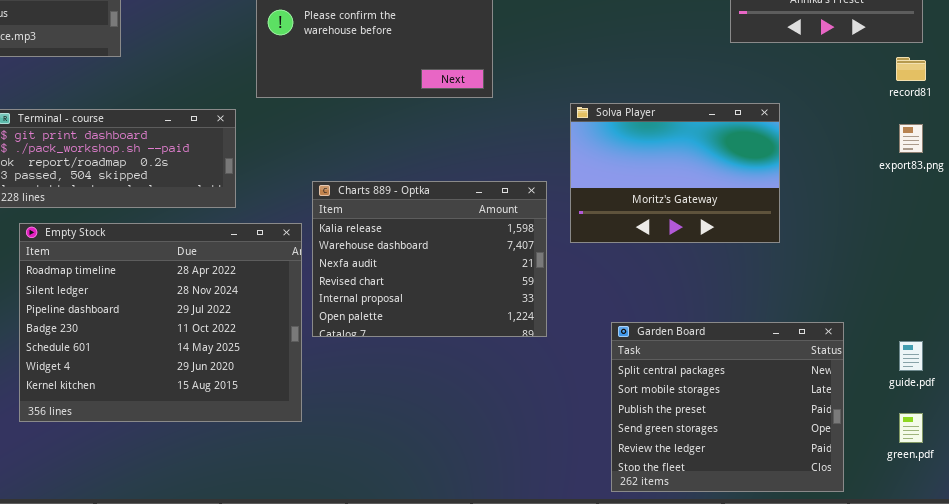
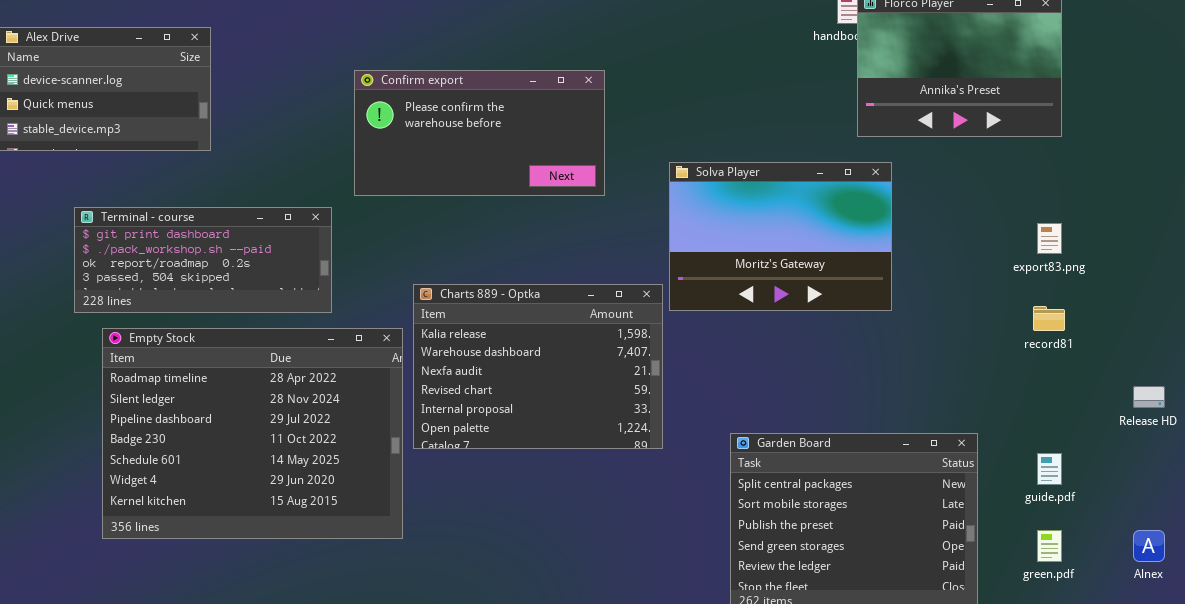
record81: [896,57,926,81] -> [1033,306,1065,331], moved
Solva Player: [570,103,780,243] -> [669,162,892,311], moved

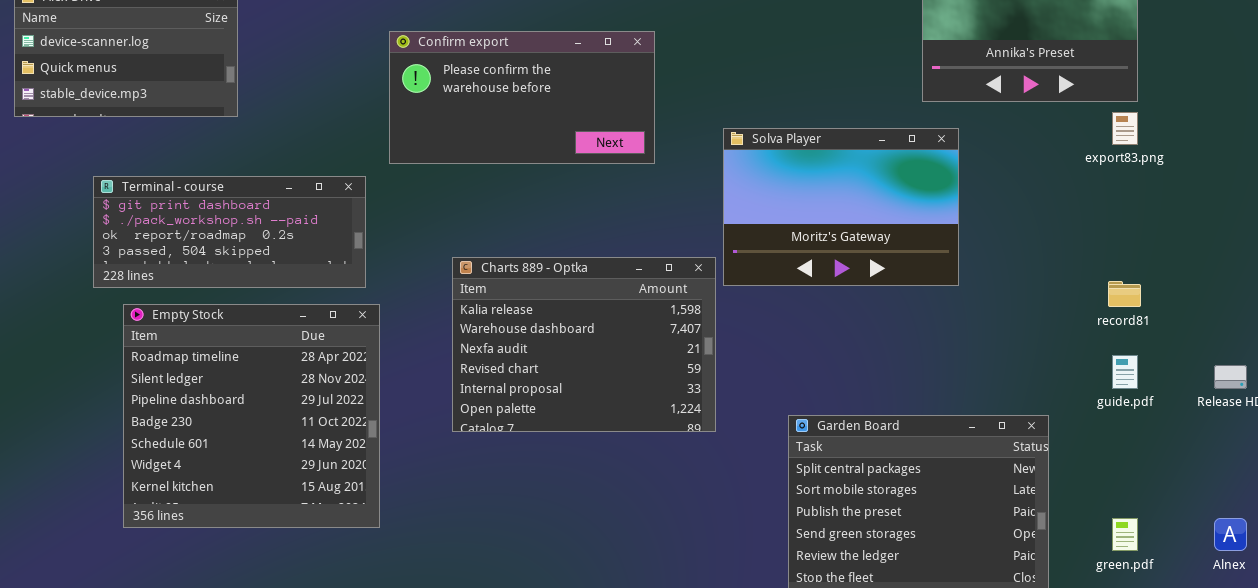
export83.png: [1037,223,1062,254] -> [1112,112,1138,145], moved
Empty Stock: [102,328,403,539] -> [123,304,380,528], resized
guide.pdf: [1037,453,1062,485] -> [1112,355,1138,389], moved

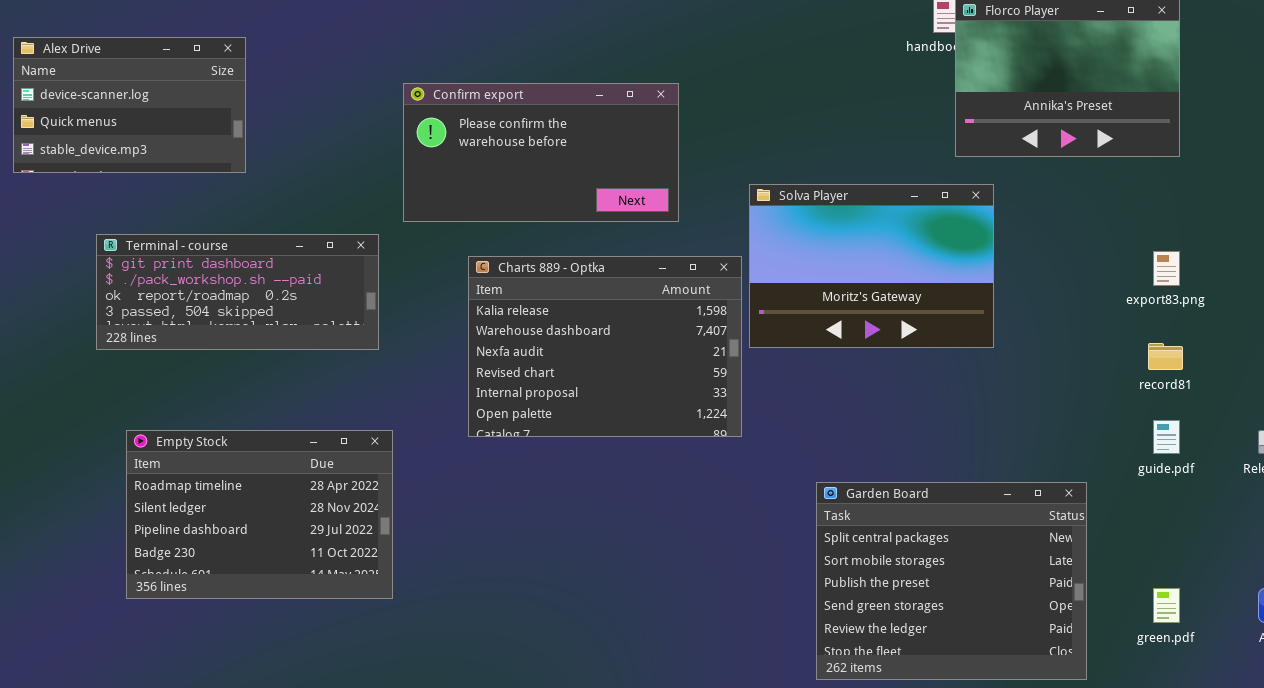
export83.png: [1112,112,1138,145] -> [1153,251,1180,286], moved
Charts 889 - Optka: [452,257,716,432] -> [468,256,742,437], moved
Empty Stock: [123,304,380,528] -> [126,430,393,599], resized

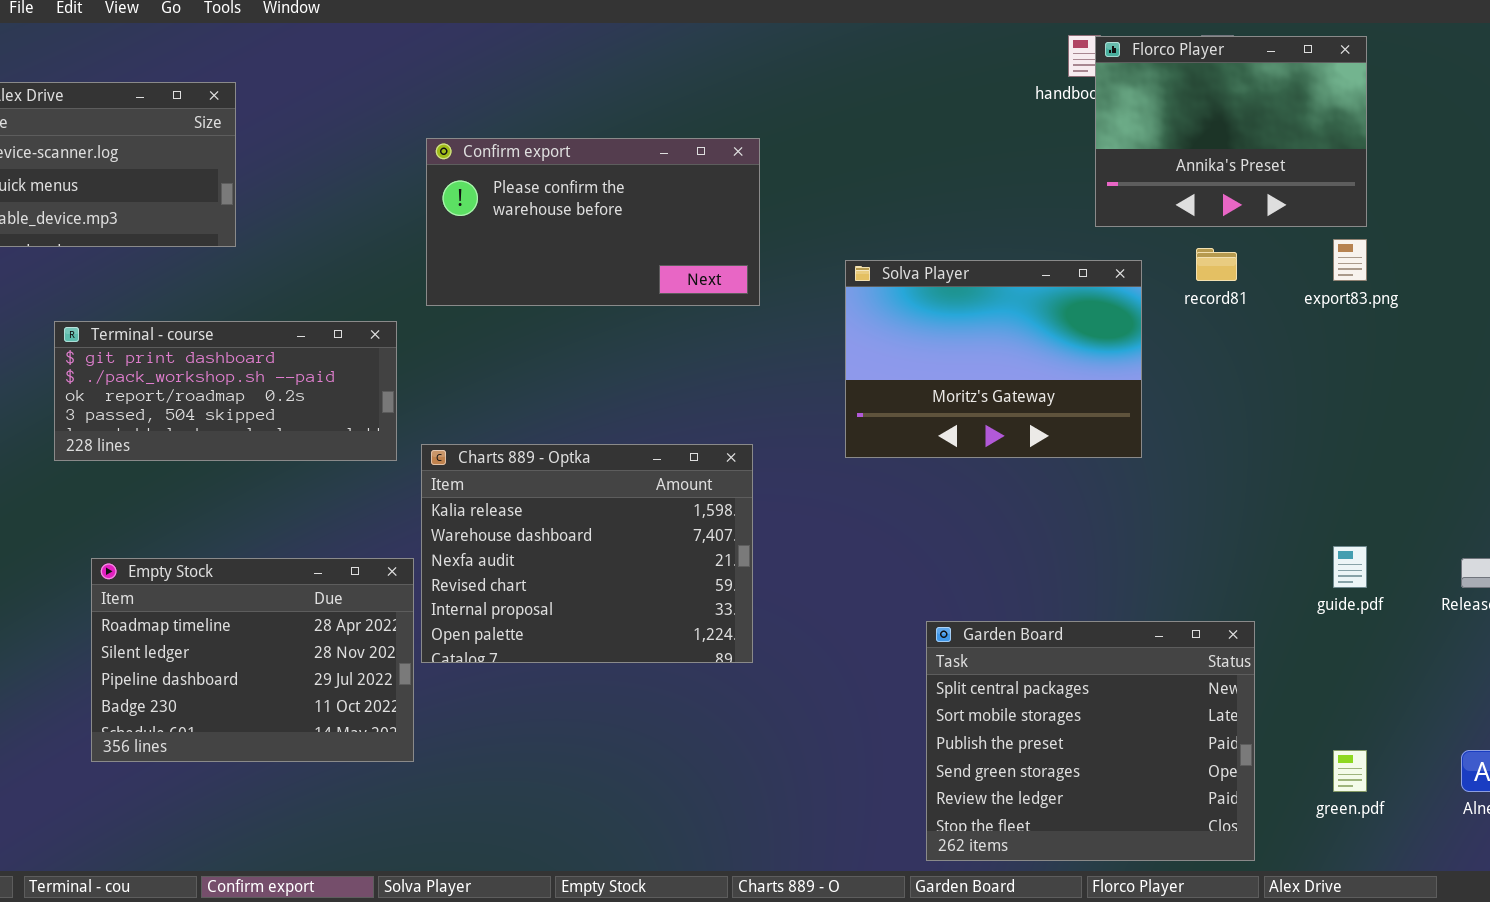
export83.png: [1153,251,1180,286] -> [1333,239,1367,281], moved
Charts 889 - Optka: [468,256,742,437] -> [421,444,753,663], moved
record81: [1148,343,1183,370] -> [1196,248,1237,281], moved

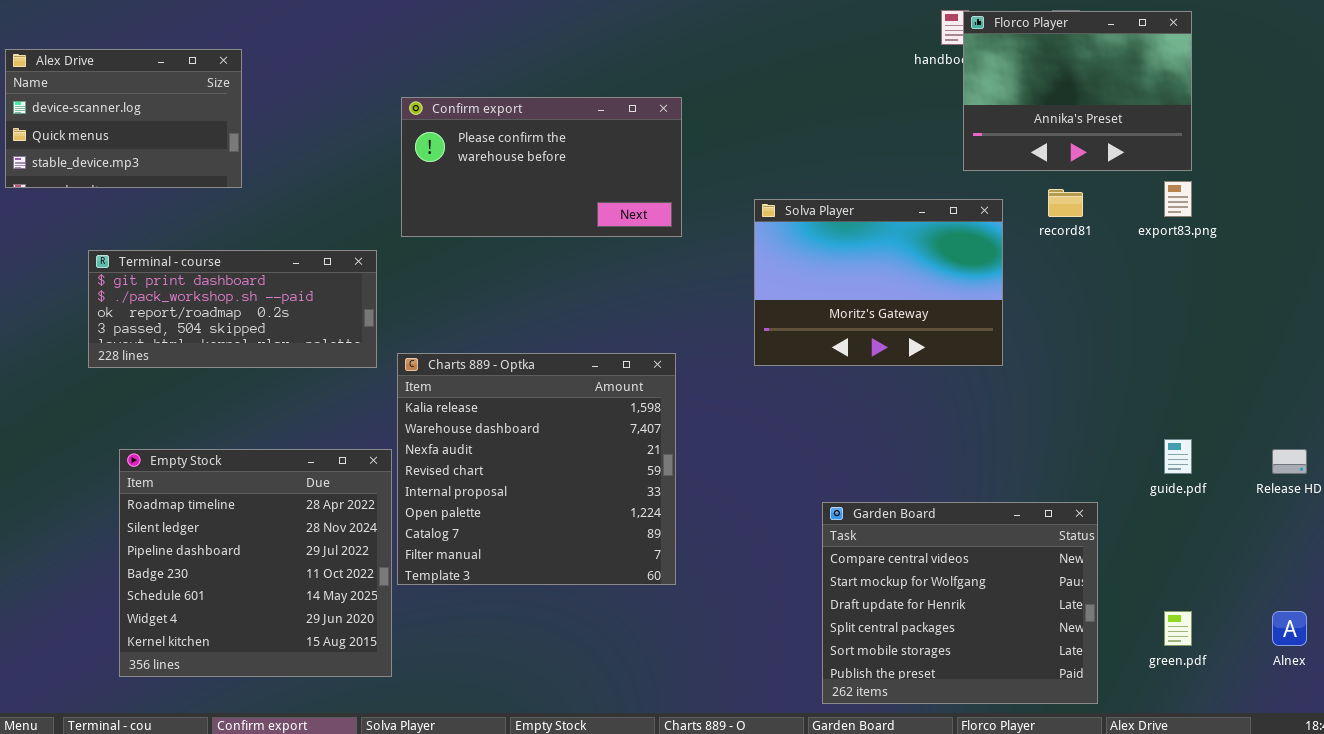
Charts 889 - Optka: [421,444,753,663] -> [397,353,676,585], resized
Empty Stock: [91,558,414,762] -> [119,449,392,677], resized
Garden Board: [926,621,1255,861] -> [822,502,1098,704], scrolled up 3 rows

